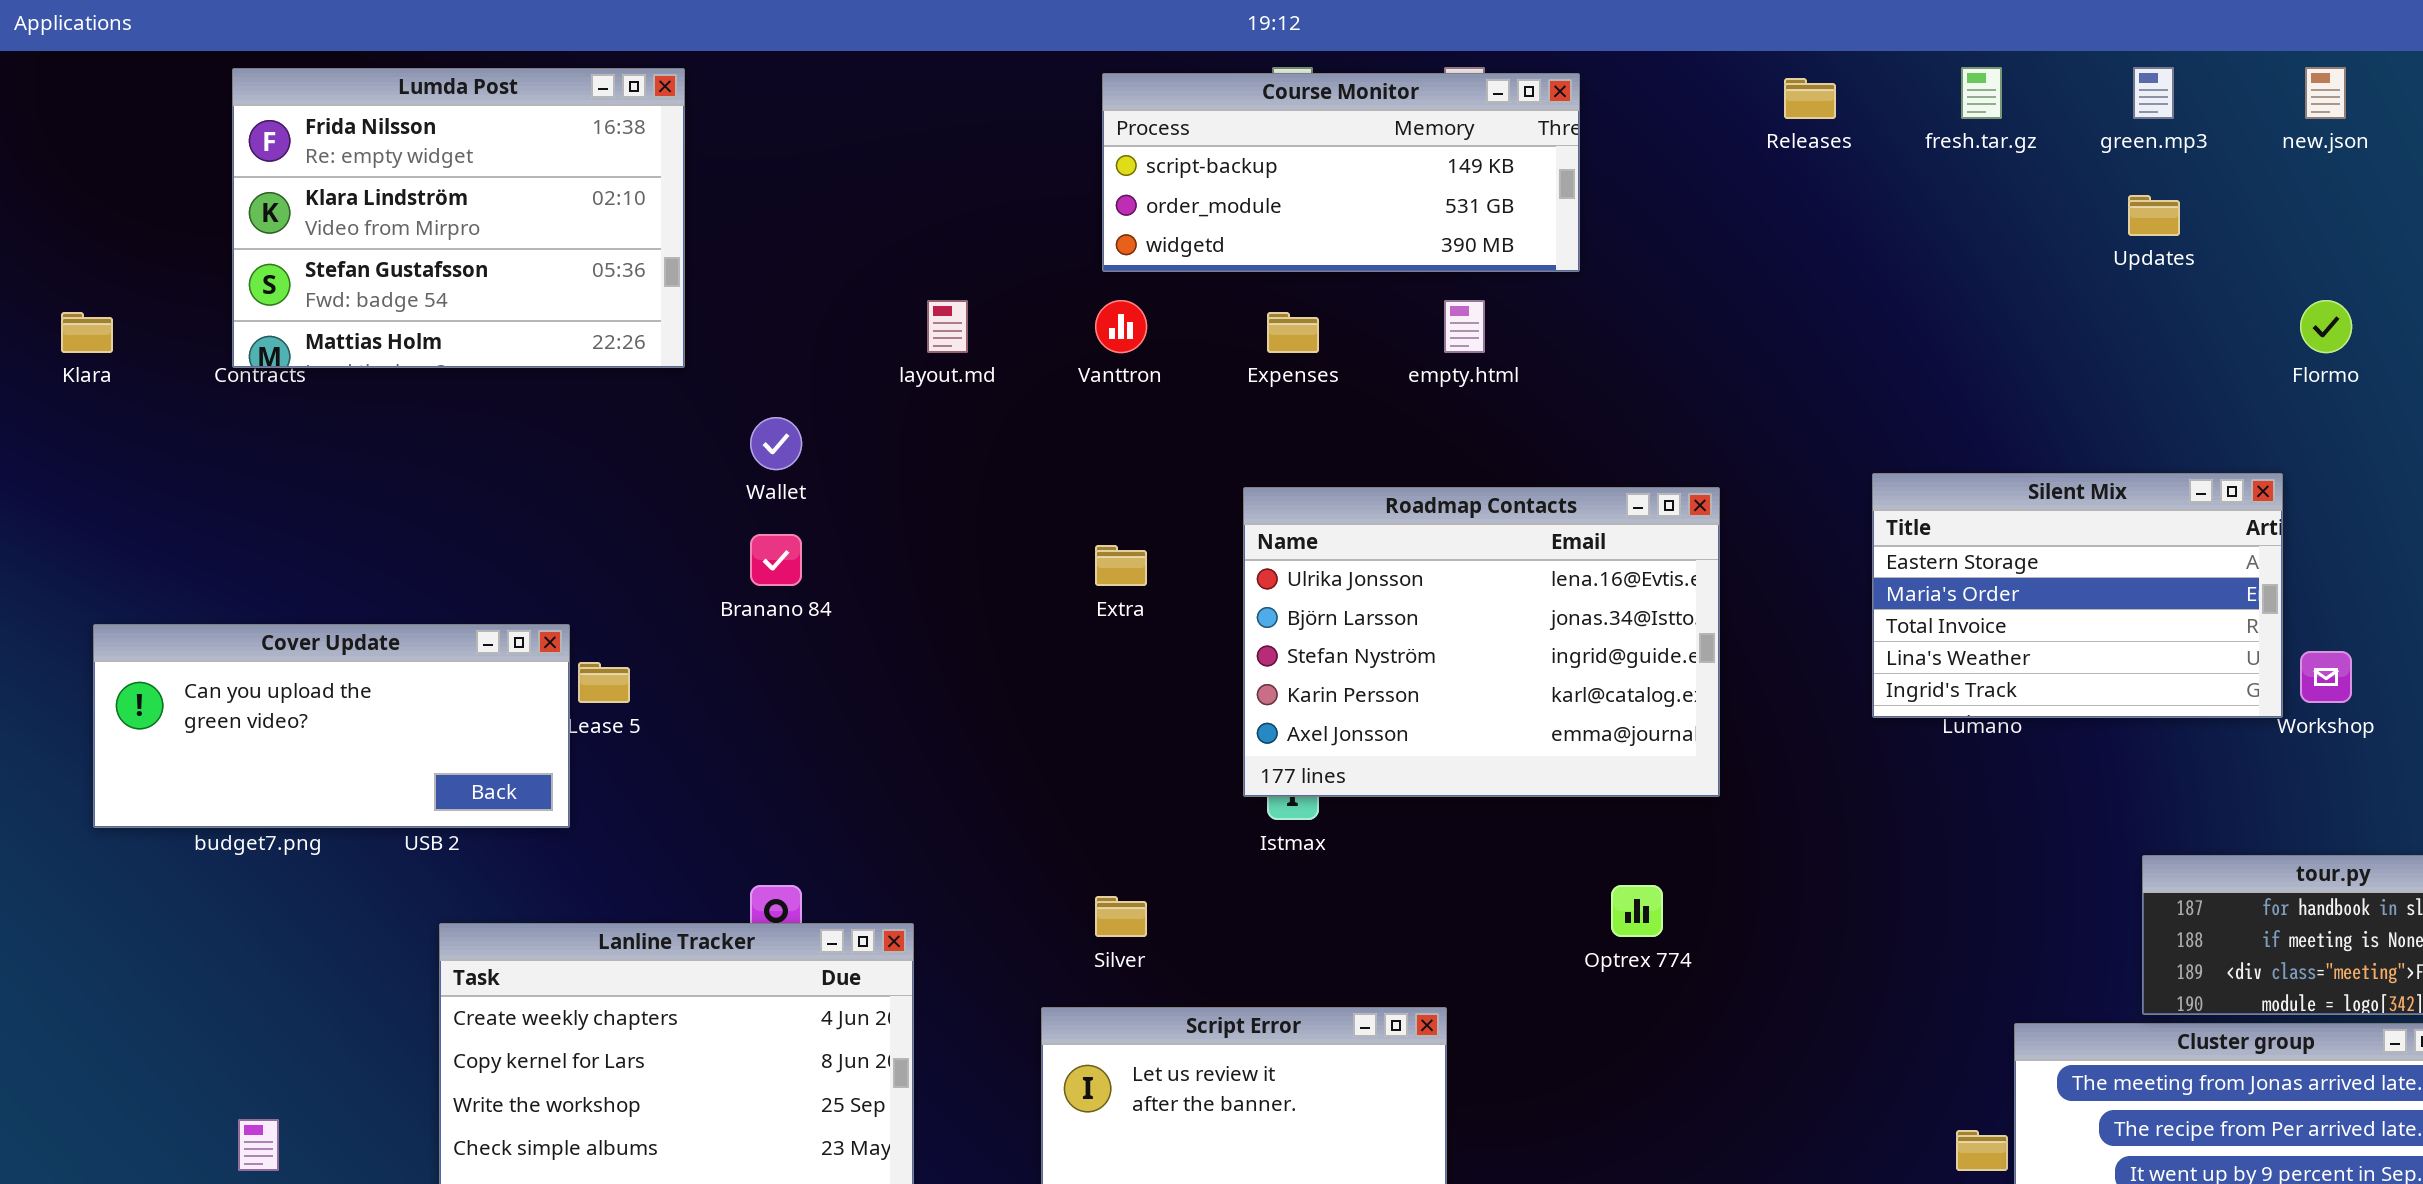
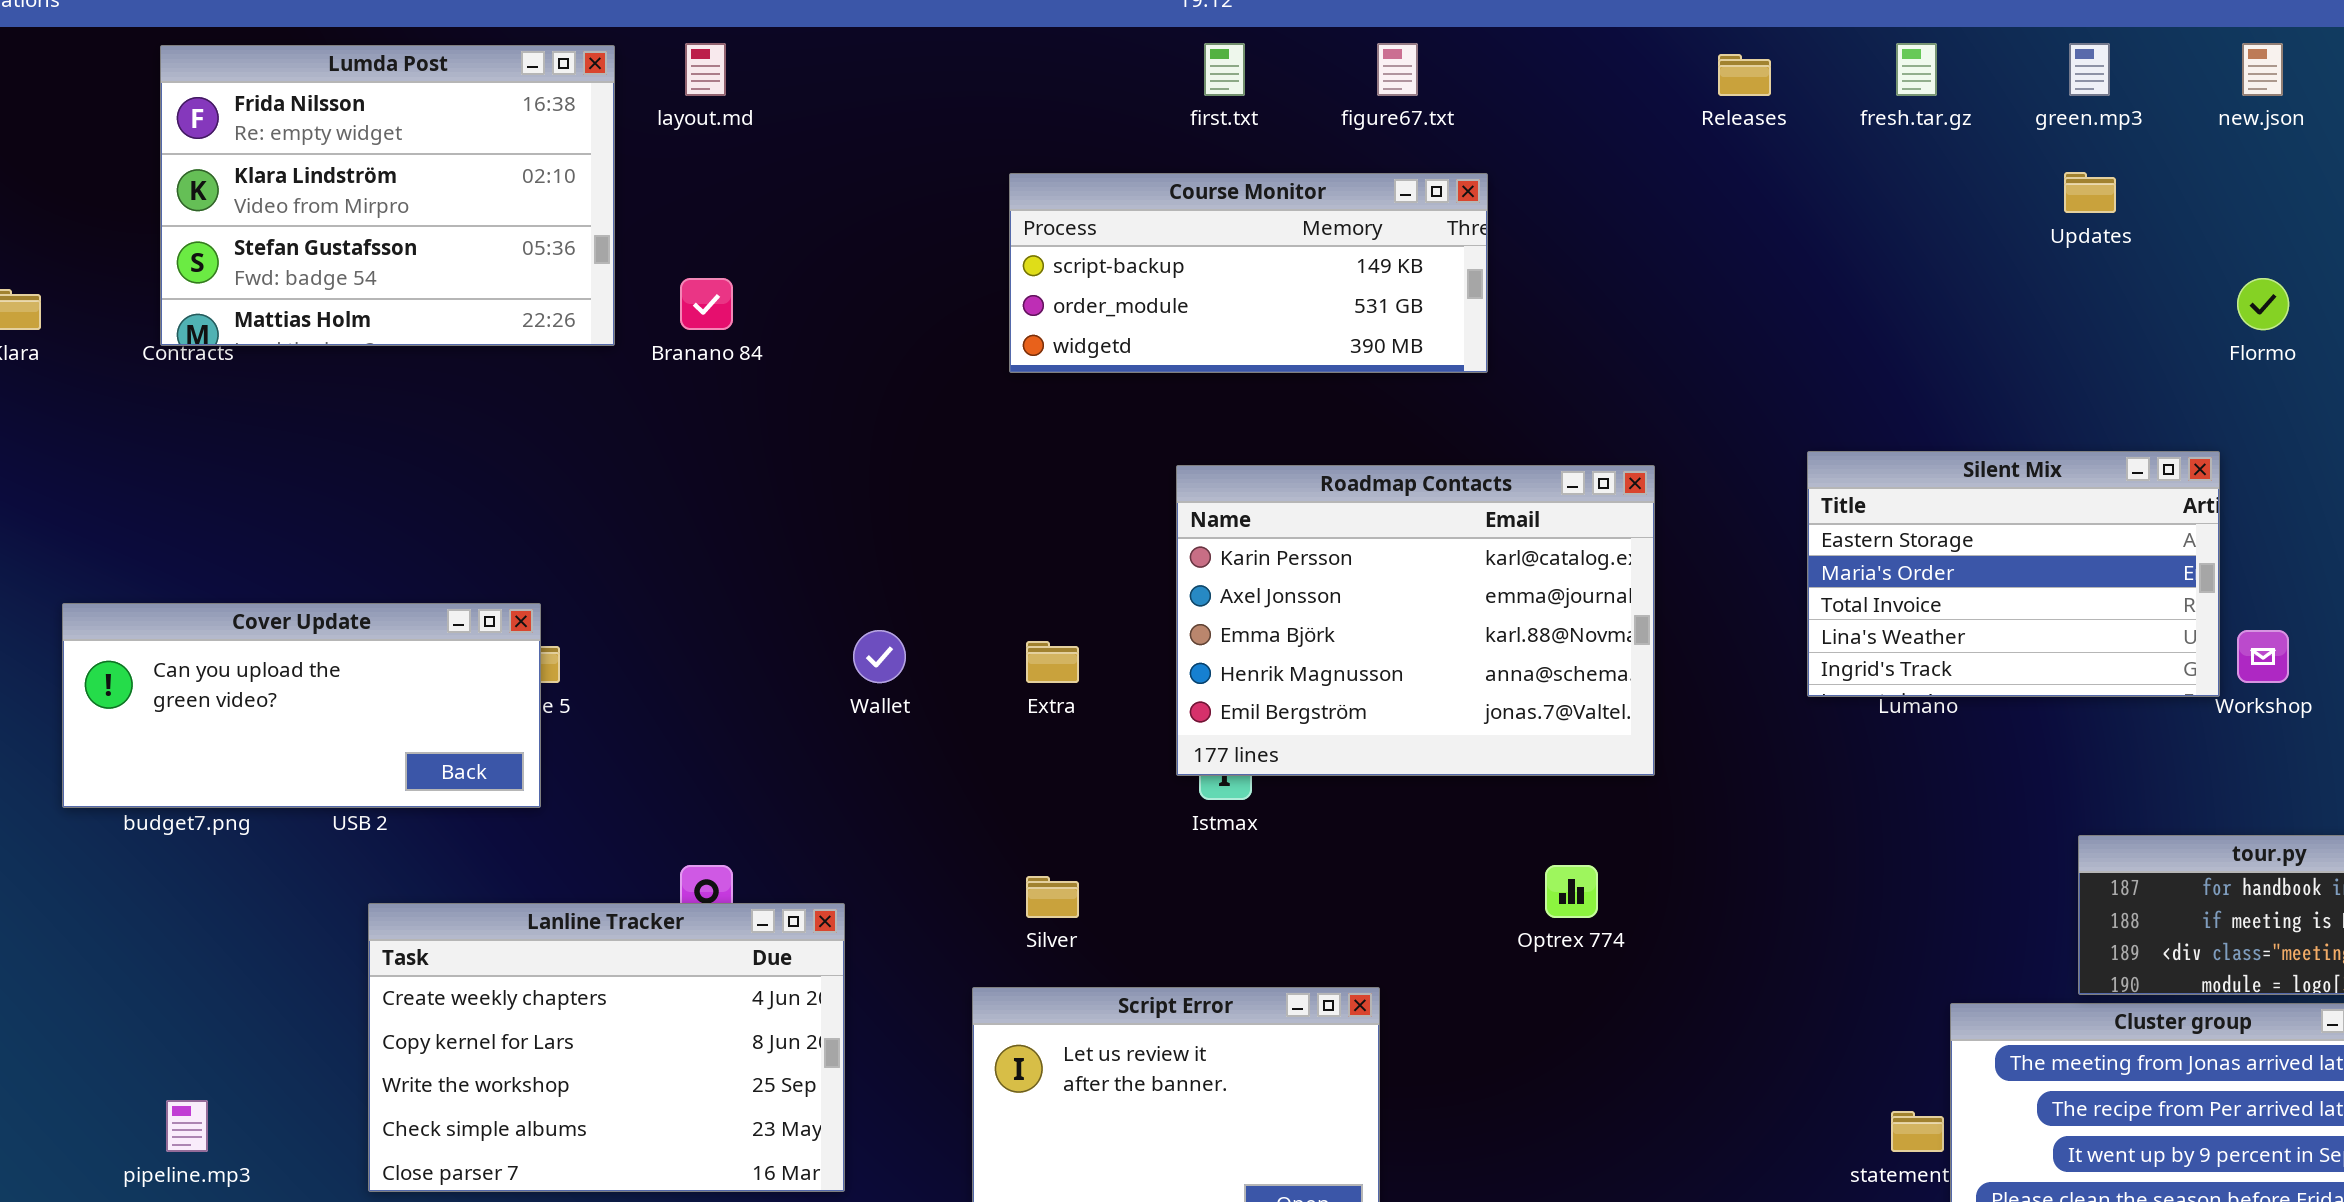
Course Monitor: [1102,73,1580,272] -> [1009,173,1488,373], moved
layout.md: [927,300,968,353] -> [685,43,726,96], moved
Wallet: [750,417,802,470] -> [853,630,906,683], moved
Roadmap Contacts: [1243,487,1720,797] -> [1176,465,1655,776], scrolled down 3 rows
Branano 84: [750,534,802,586] -> [680,278,733,330], moved
Extra: [1095,545,1147,586] -> [1026,641,1079,683], moved
Cover Update: [93,624,570,828] -> [62,603,541,808], moved

